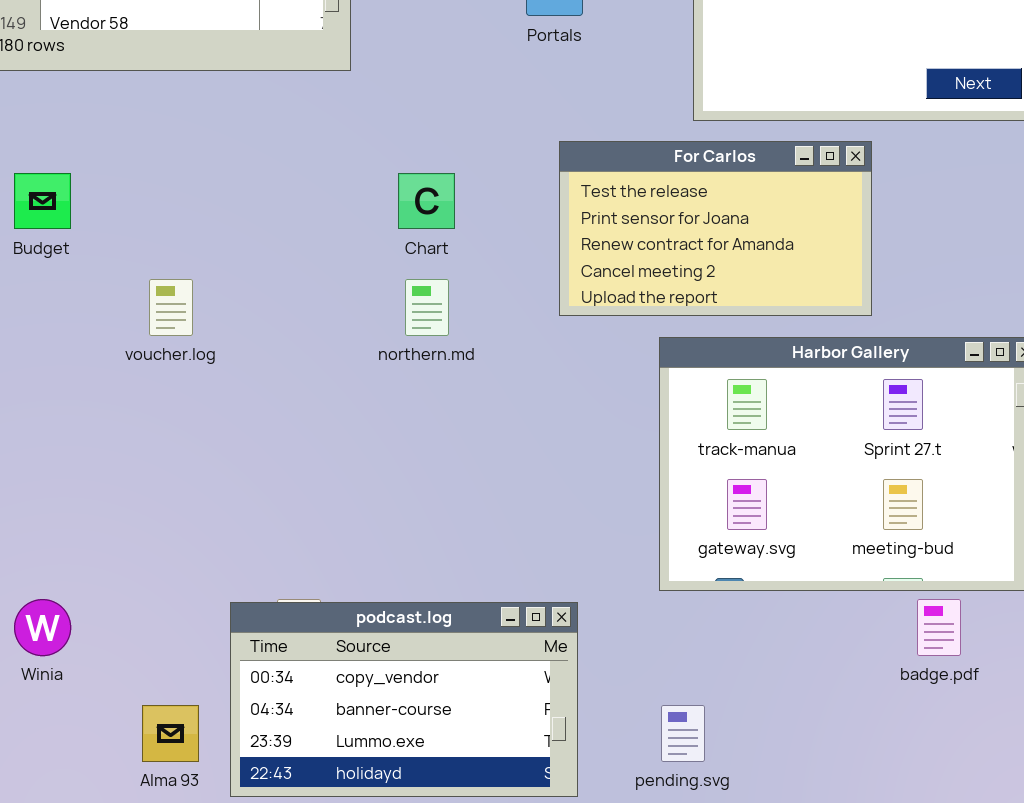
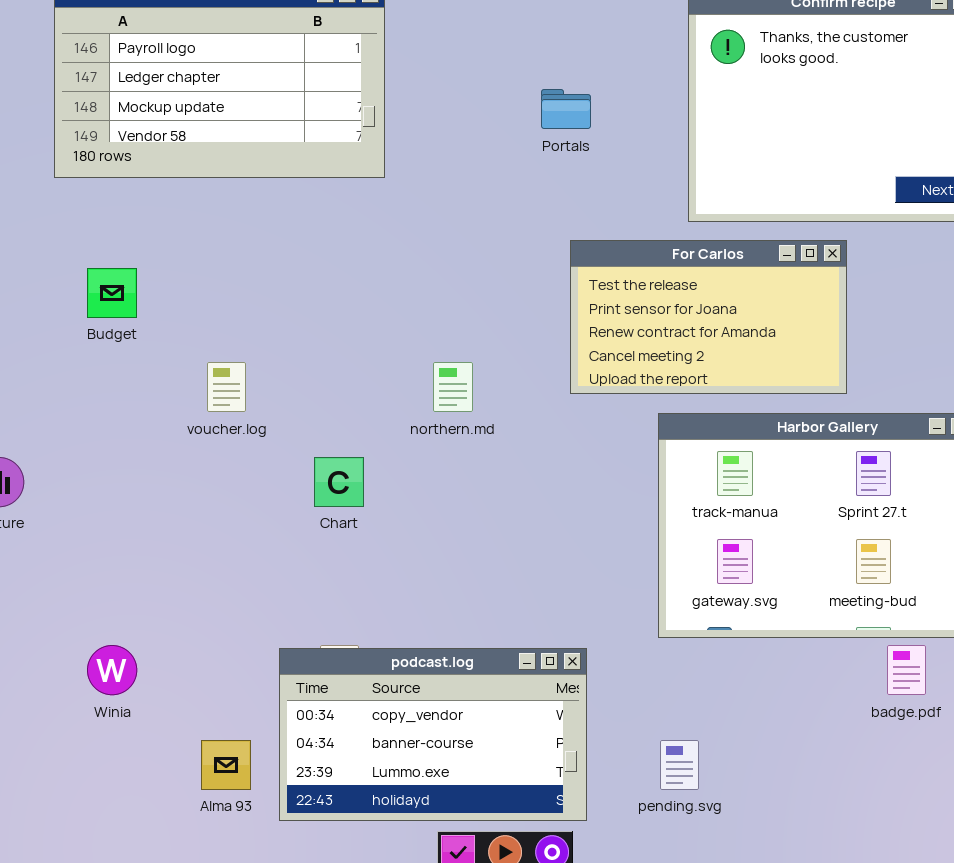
Chart: [398,173,455,229] -> [314,457,364,507], moved

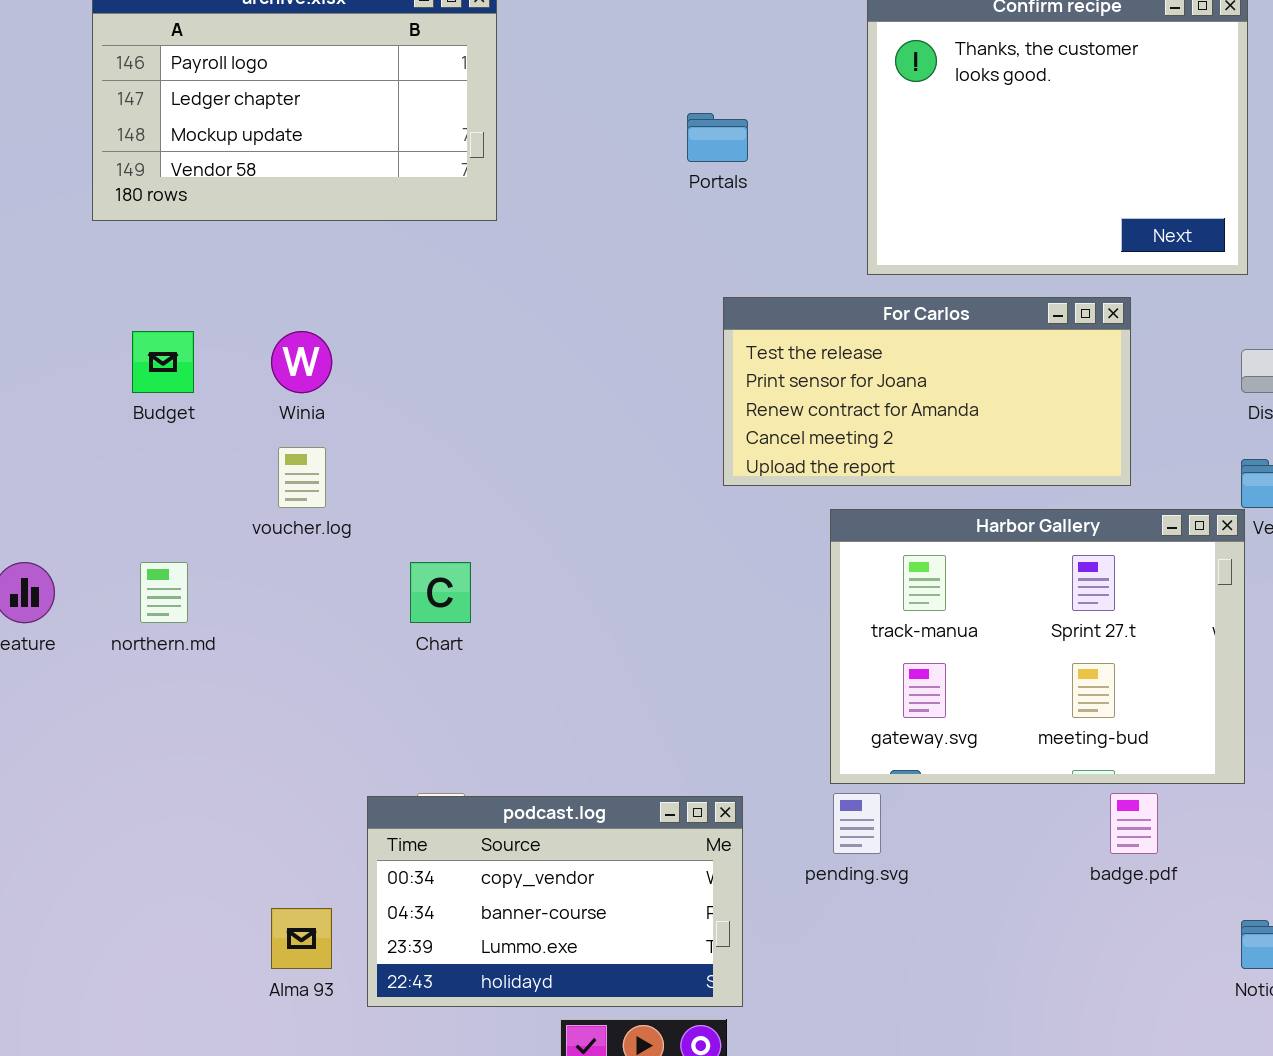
For Carlos: [570,240,847,394] -> [723,297,1131,486], resized
northern.md: [433,362,473,412] -> [140,562,188,623], moved
Winia: [87,645,137,695] -> [271,331,332,393], moved
pending.svg: [660,740,699,790] -> [833,793,881,854], moved

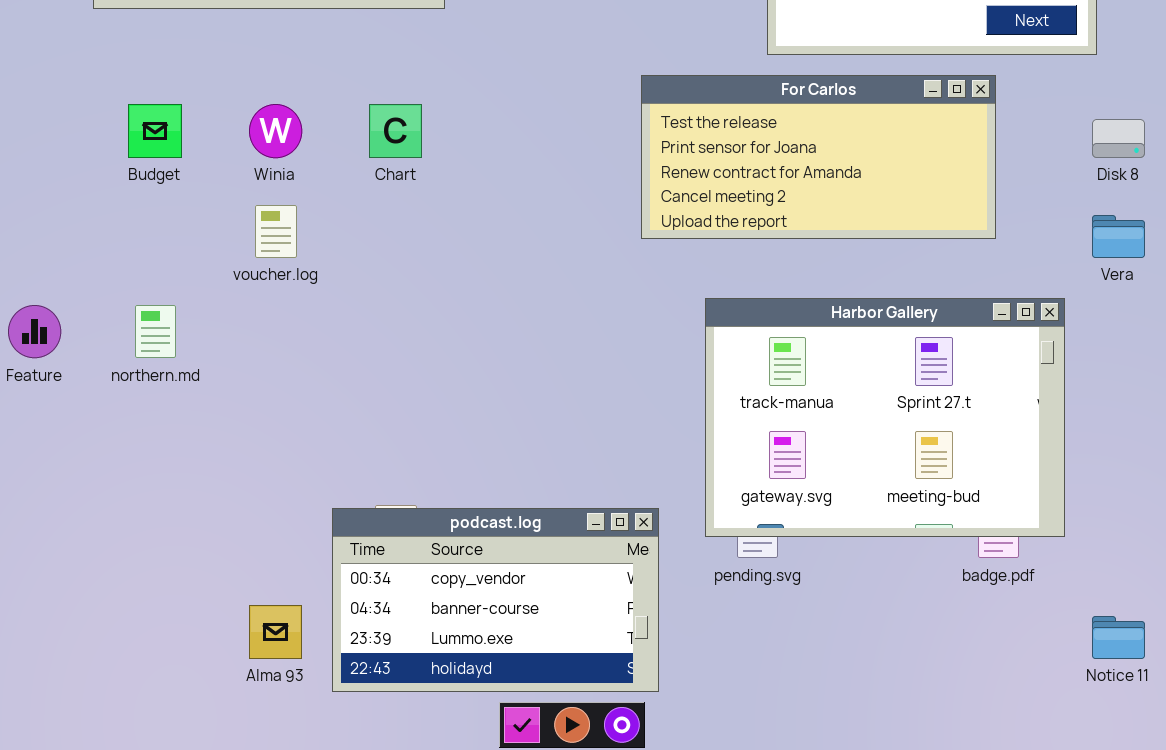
Harbor Gallery: [830,509,1245,784] -> [705,298,1065,537], moved
Chart: [410,562,471,623] -> [369,104,422,158], moved

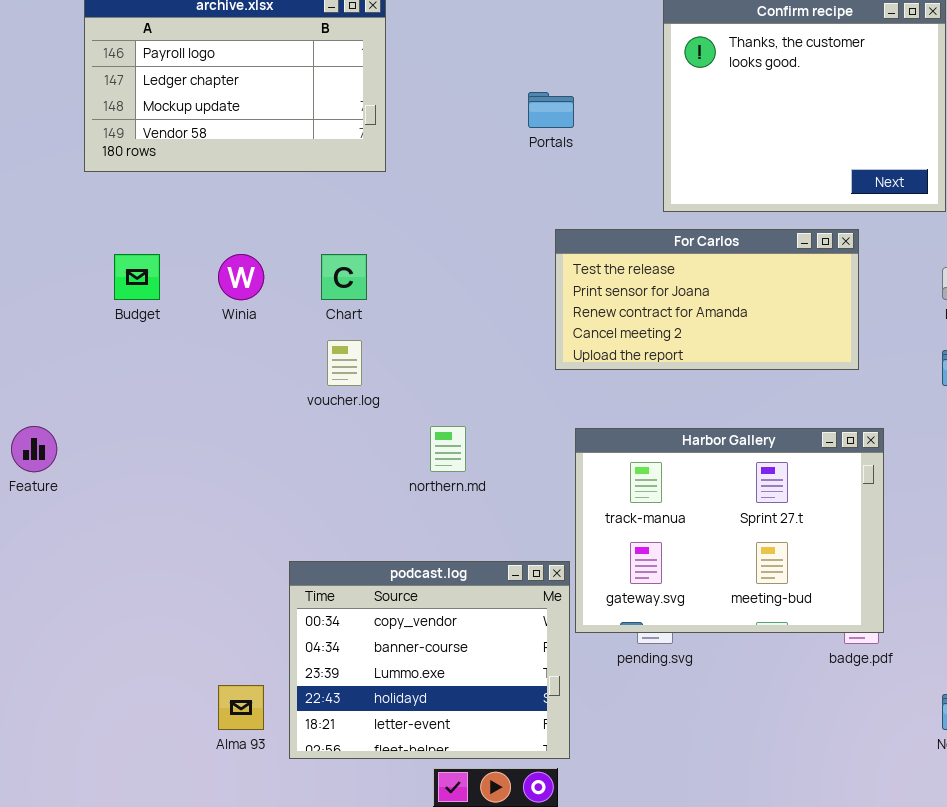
voucher.log: [255,205,297,258] -> [327,340,362,386], moved
Harbor Gallery: [705,298,1065,537] -> [575,428,884,633], moved
northern.md: [135,305,176,358] -> [430,426,466,472], moved
podcast.log: [332,508,659,692] -> [289,561,570,759], resized

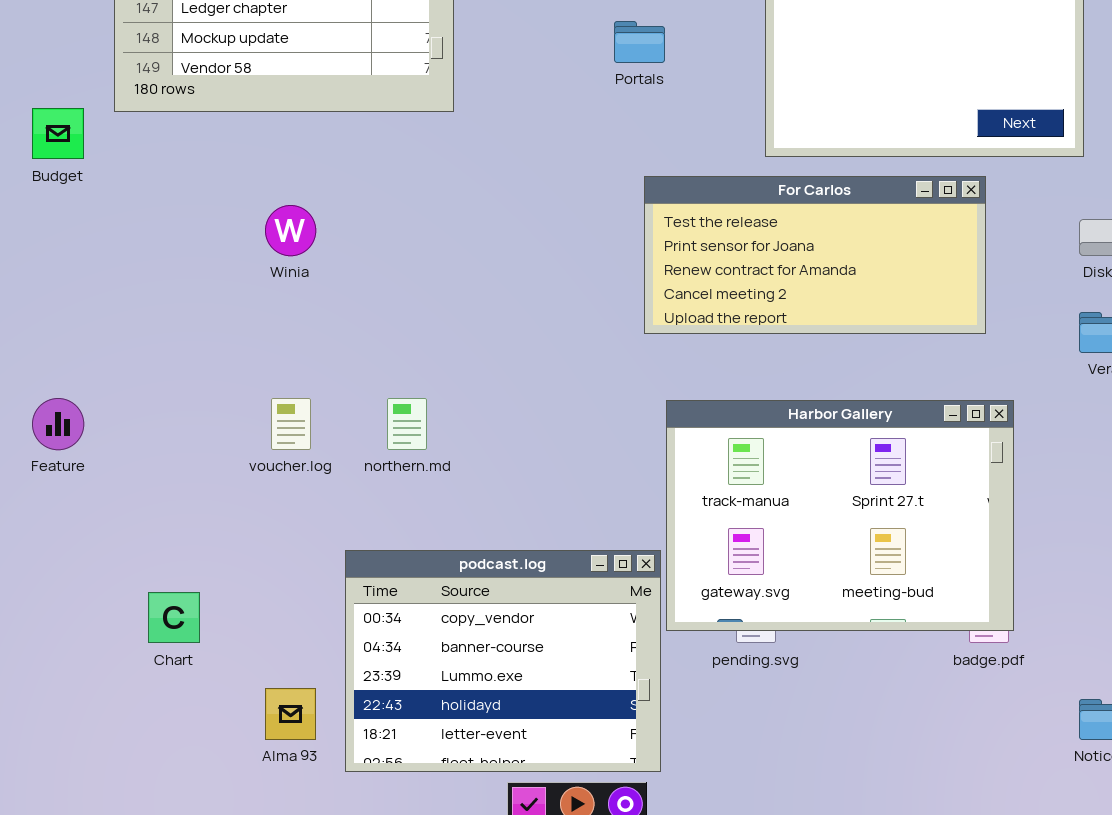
Budget: [114,254,160,300] -> [32,108,84,159], moved
Chart: [321,254,367,300] -> [148,592,200,643], moved
voucher.log: [327,340,362,386] -> [271,398,311,450], moved
northern.md: [430,426,466,472] -> [387,398,427,450], moved

